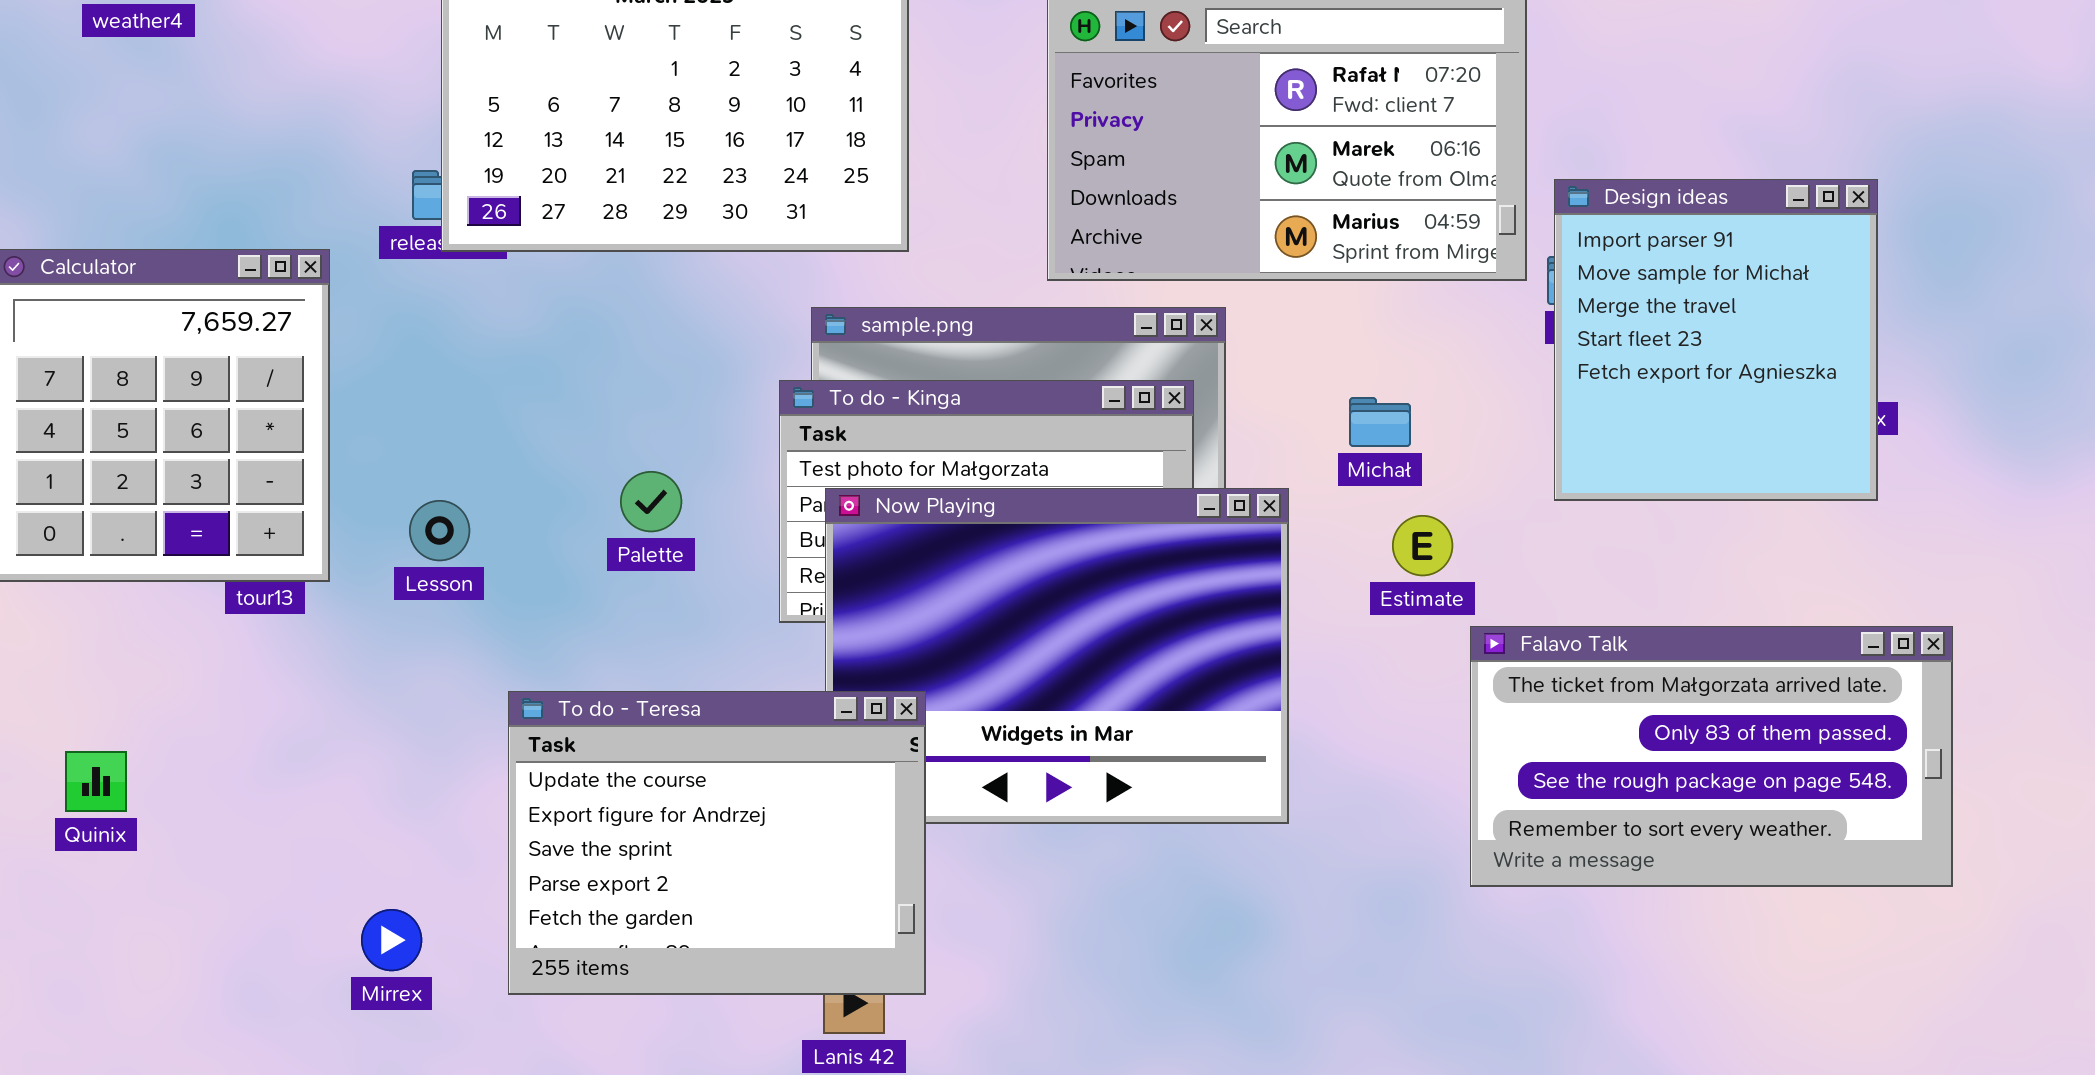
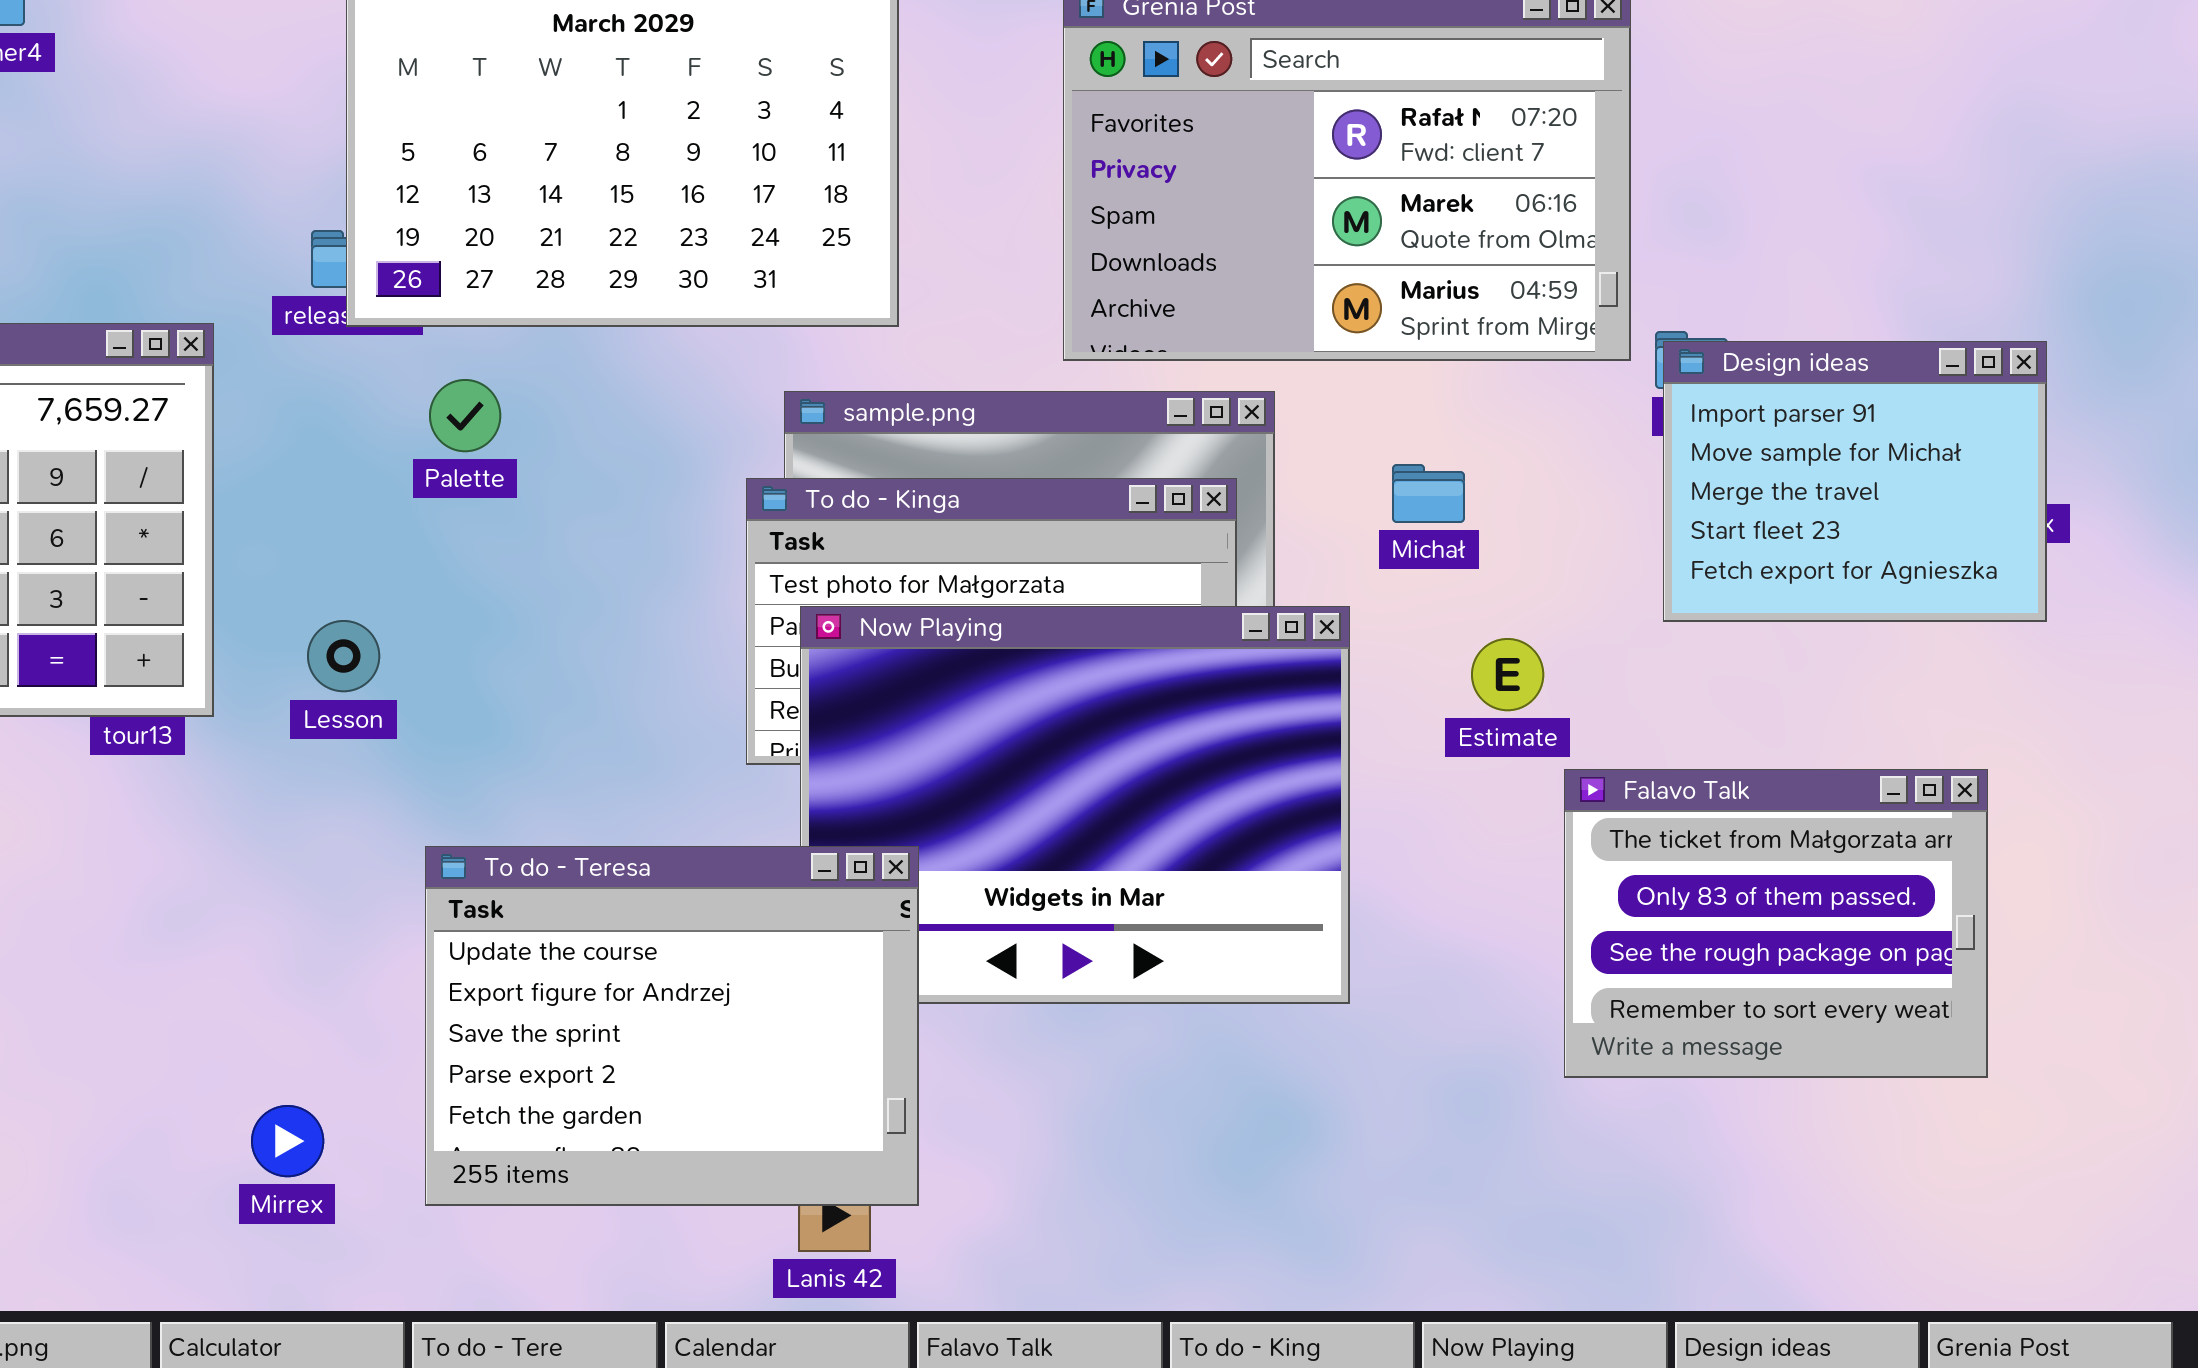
Design ideas: [1554,179,1878,501] -> [1663,341,2047,622], resized
Michał: [1349,397,1411,447] -> [1392,464,1465,523], moved
Palette: [620,471,682,532] -> [429,379,501,452], moved
Falavo Talk: [1470,626,1953,887] -> [1564,769,1988,1078], resized

